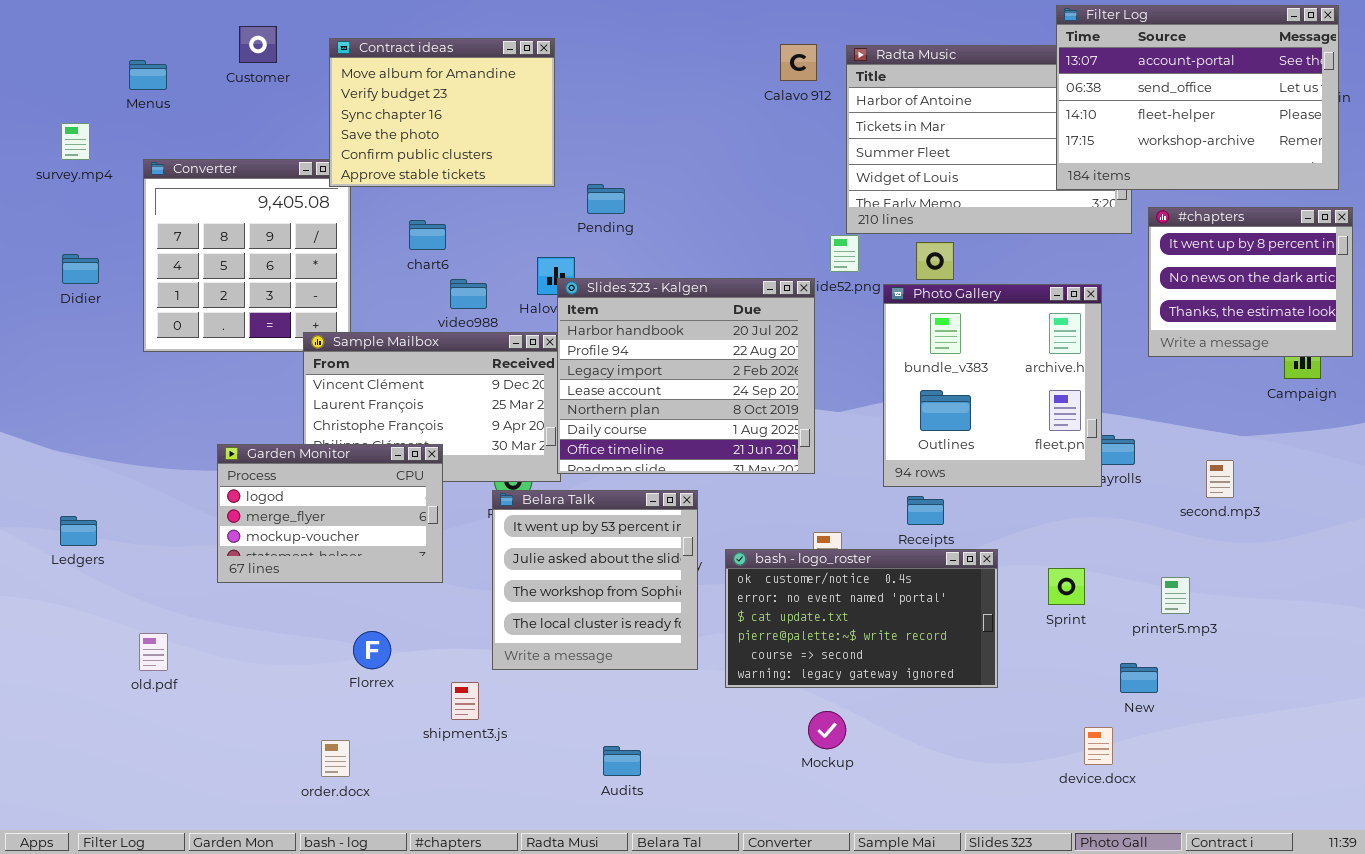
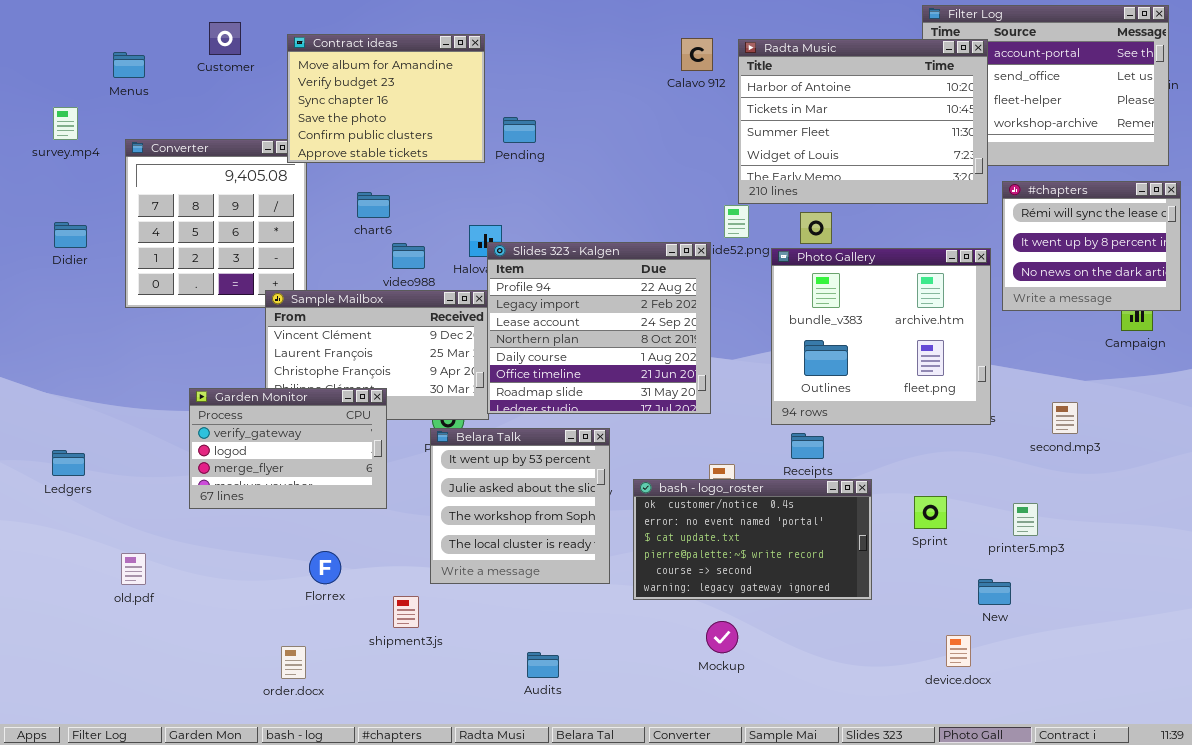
Radta Music: [846,45,1132,234] -> [738,39,988,204], raised
Pending: [587,184,625,214] -> [503,117,536,143], moved
#chapters: [1148,207,1353,357] -> [1002,181,1181,311], scrolled up 1 row
Slides 323 - Kalgen: [557,278,815,474] -> [487,242,711,414], scrolled down 1 row
Photo Gallery: [883,284,1102,487] -> [771,248,991,425], resized
Garden Monitor: [217,444,443,583] -> [189,388,387,509], scrolled up 1 row

